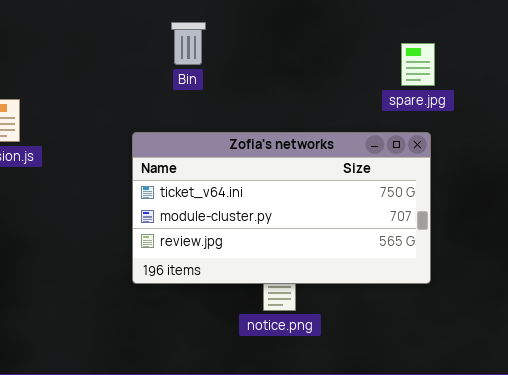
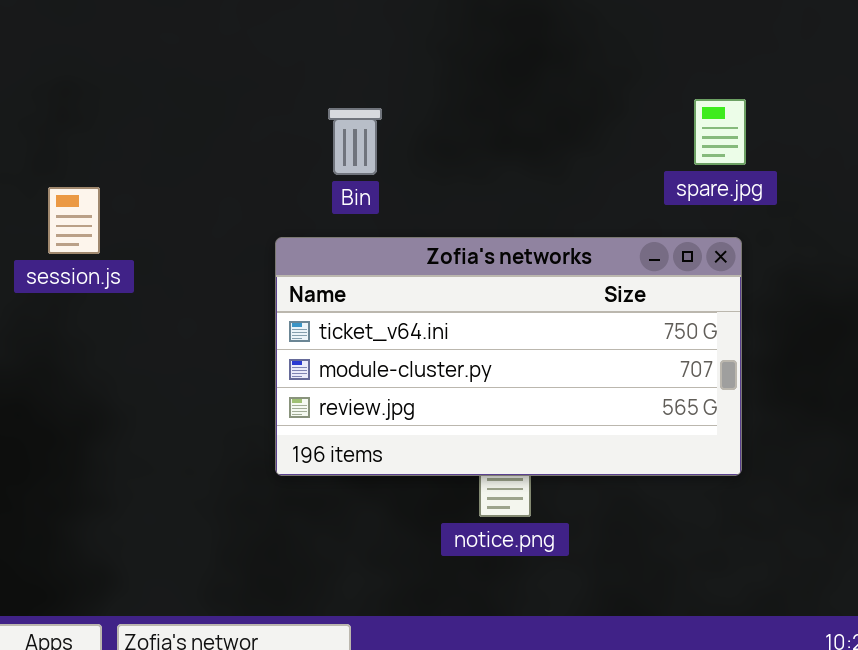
Bin: [171,22,206,65] -> [328,108,382,175], moved

